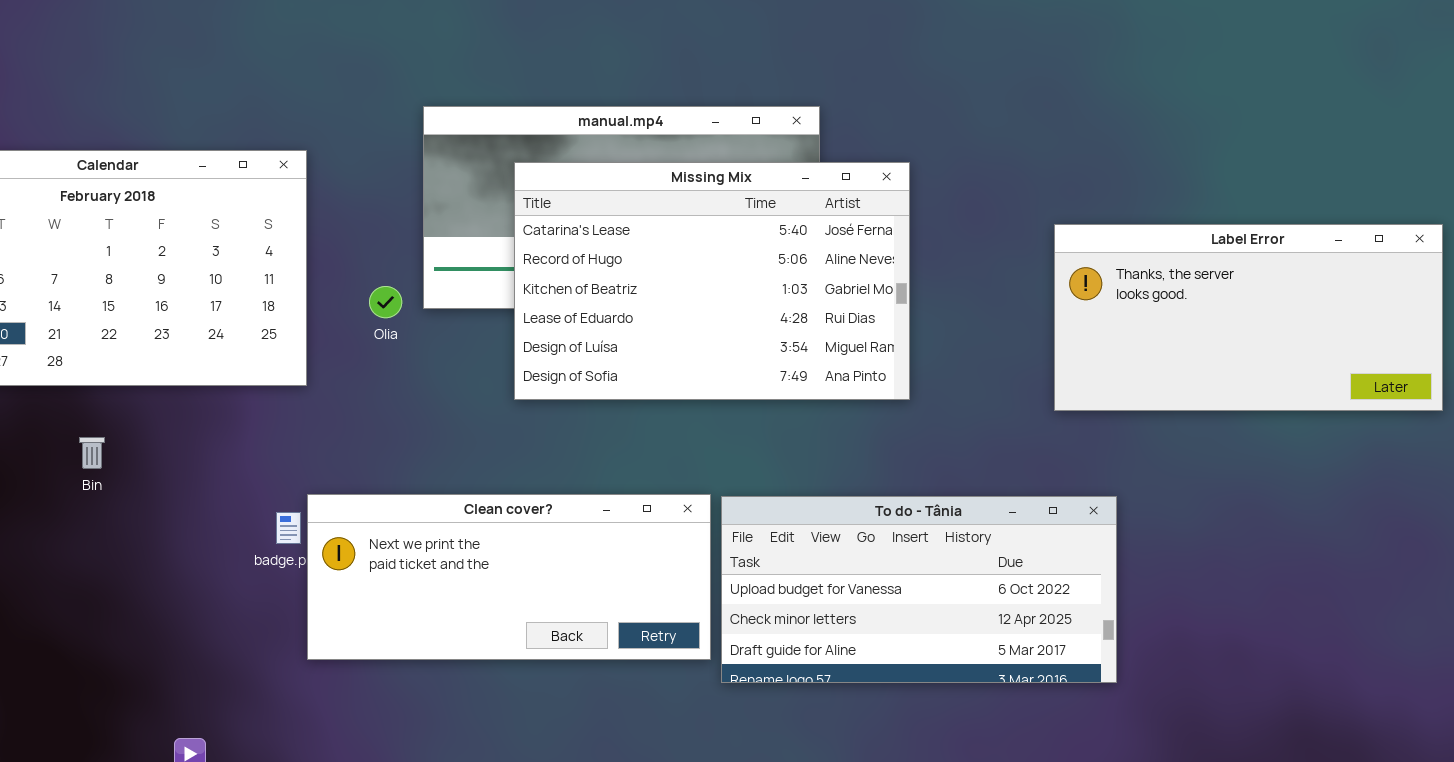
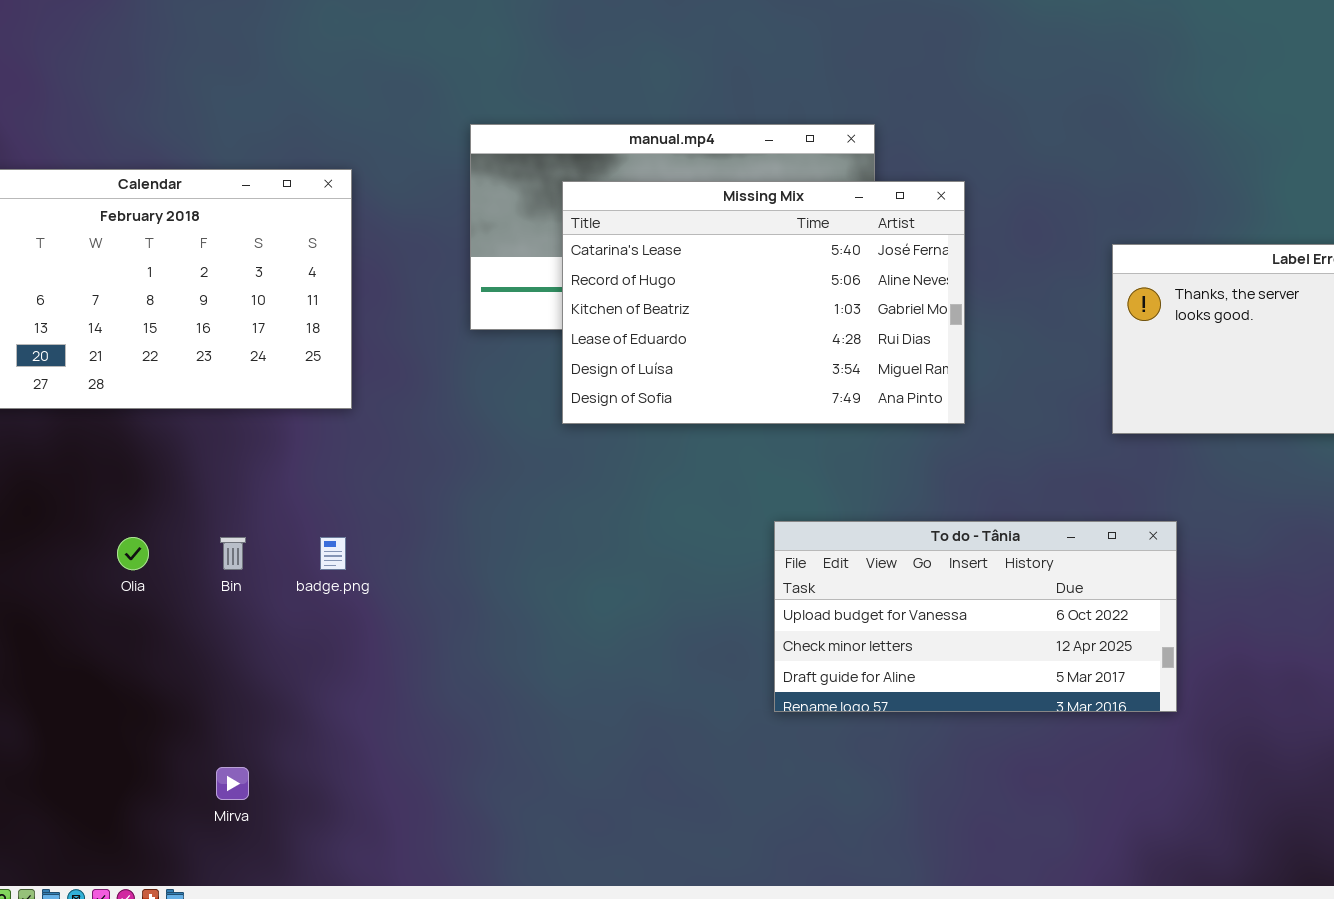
Olia: [369,286,402,318] -> [117,537,149,570], moved
Bin: [79,437,105,469] -> [220,537,246,570], moved
Clean cover?: [307,494,711,660] -> none, closed

